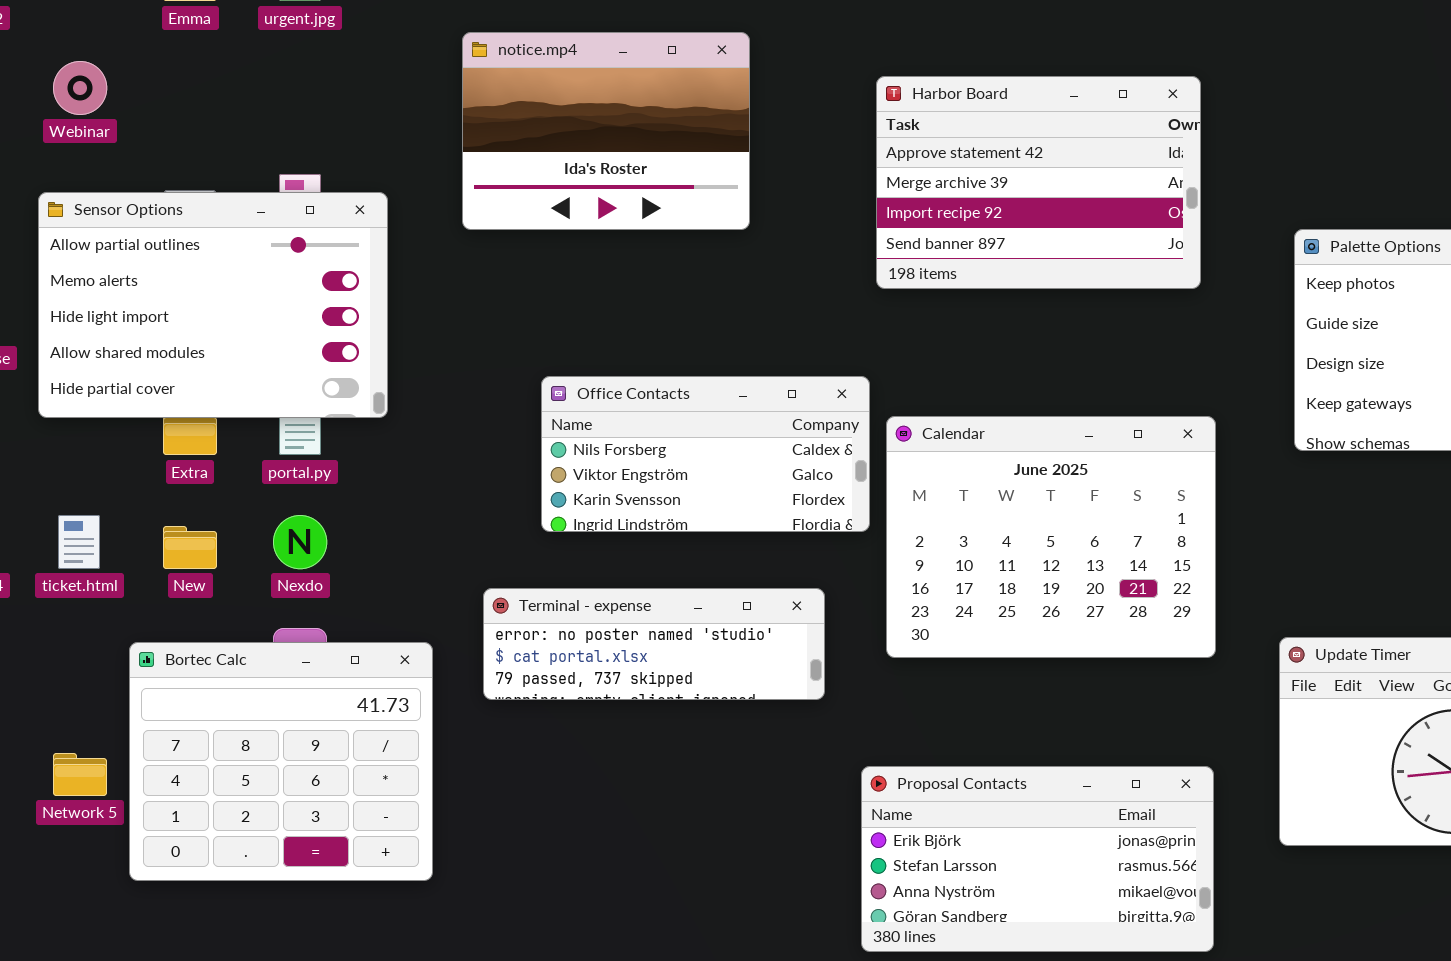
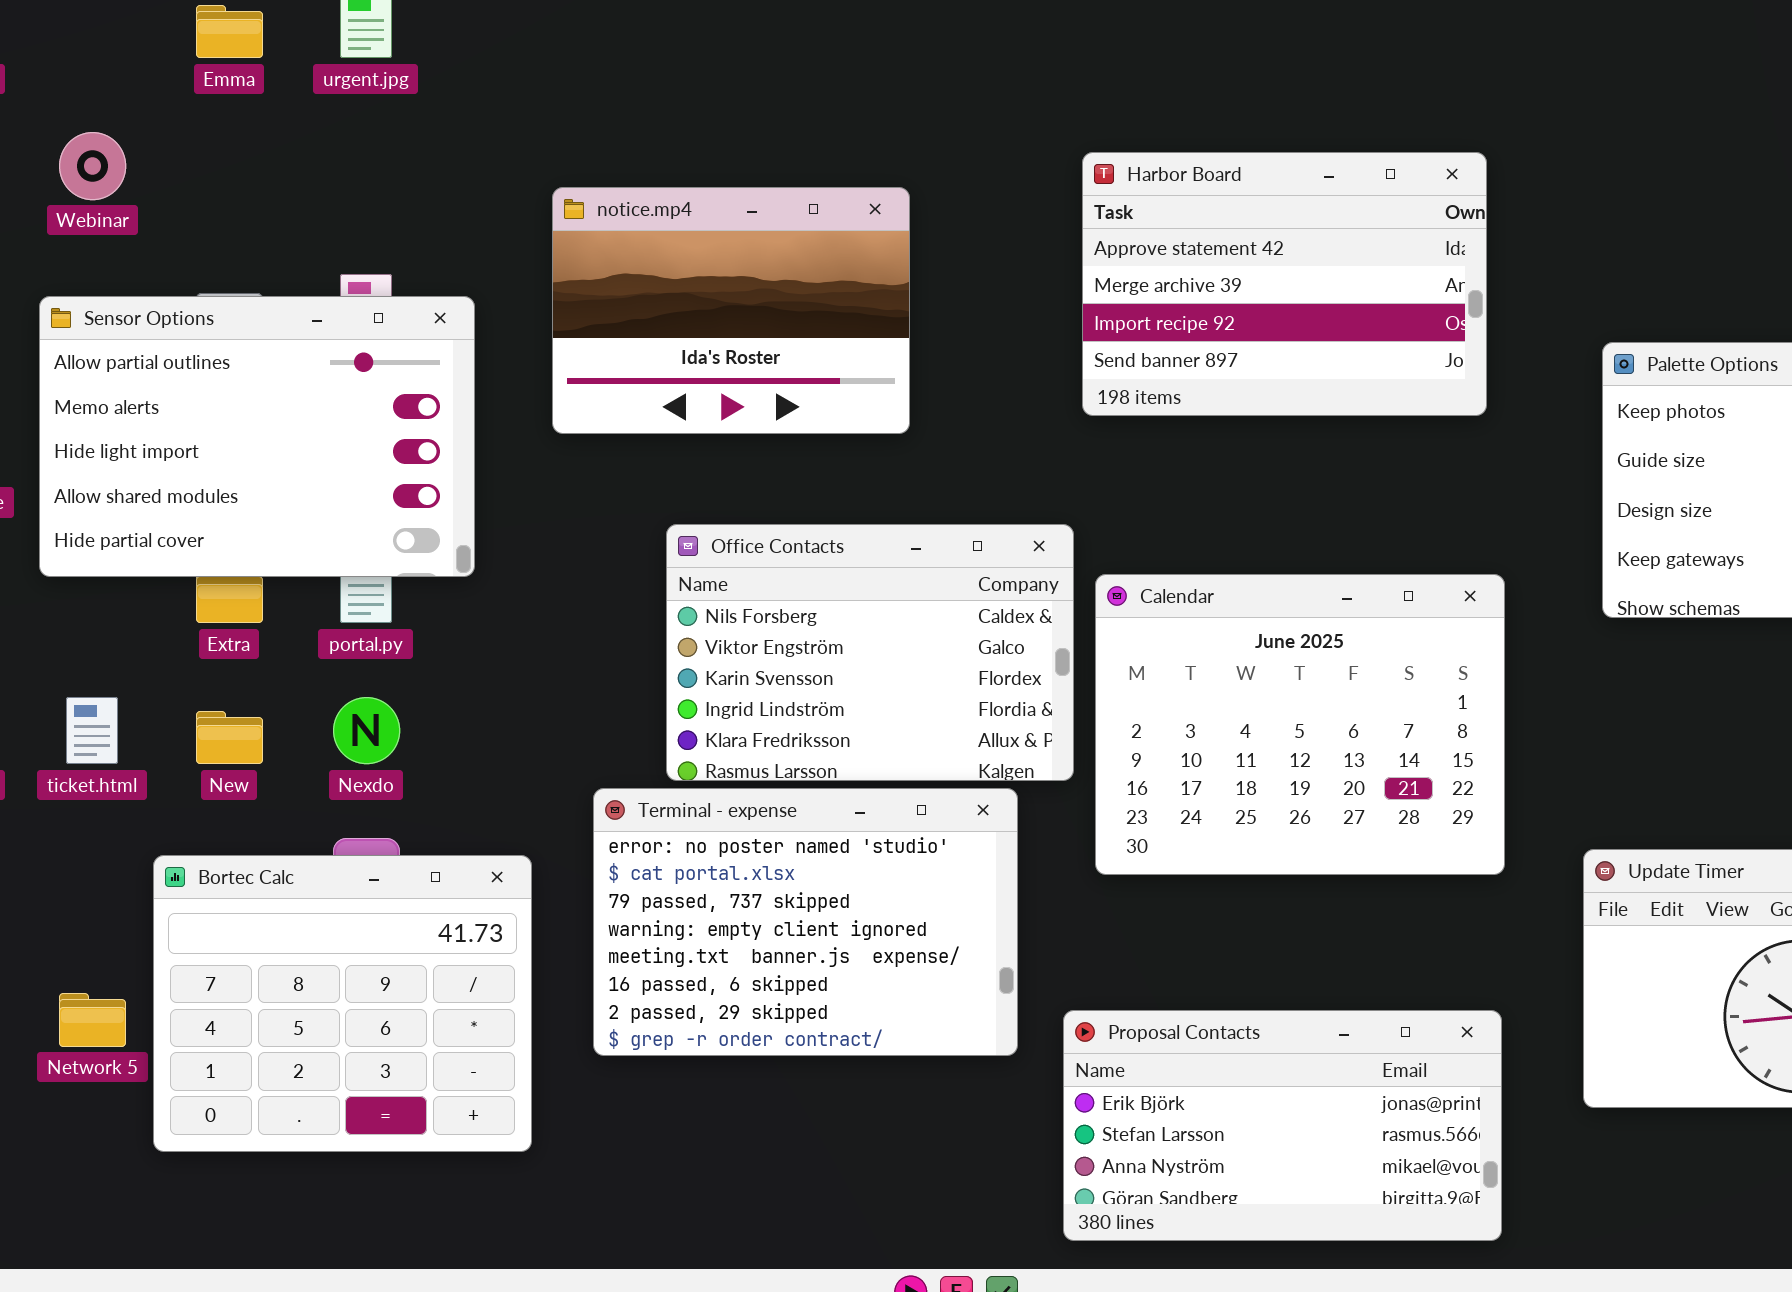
notice.mp4: [462,32,750,230] -> [552,187,910,434], moved
Office Contacts: [541,376,870,532] -> [666,524,1074,781], resized
Terminal - expense: [483,588,825,700] -> [593,788,1018,1056], resized

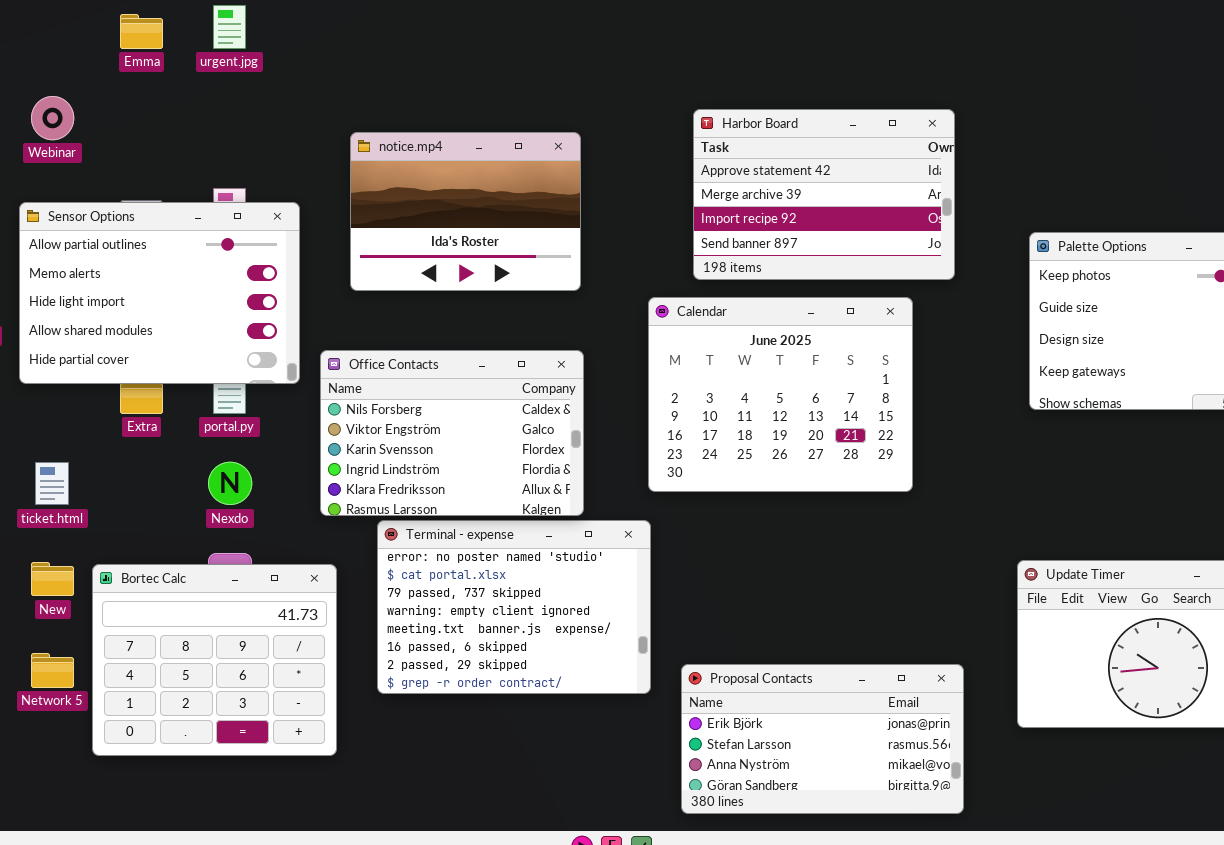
Office Contacts: [666,524,1074,781] -> [320,350,584,516], moved
Calendar: [1095,574,1505,875] -> [648,297,913,492], moved
New: [196,711,263,764] -> [31,562,74,596], moved

